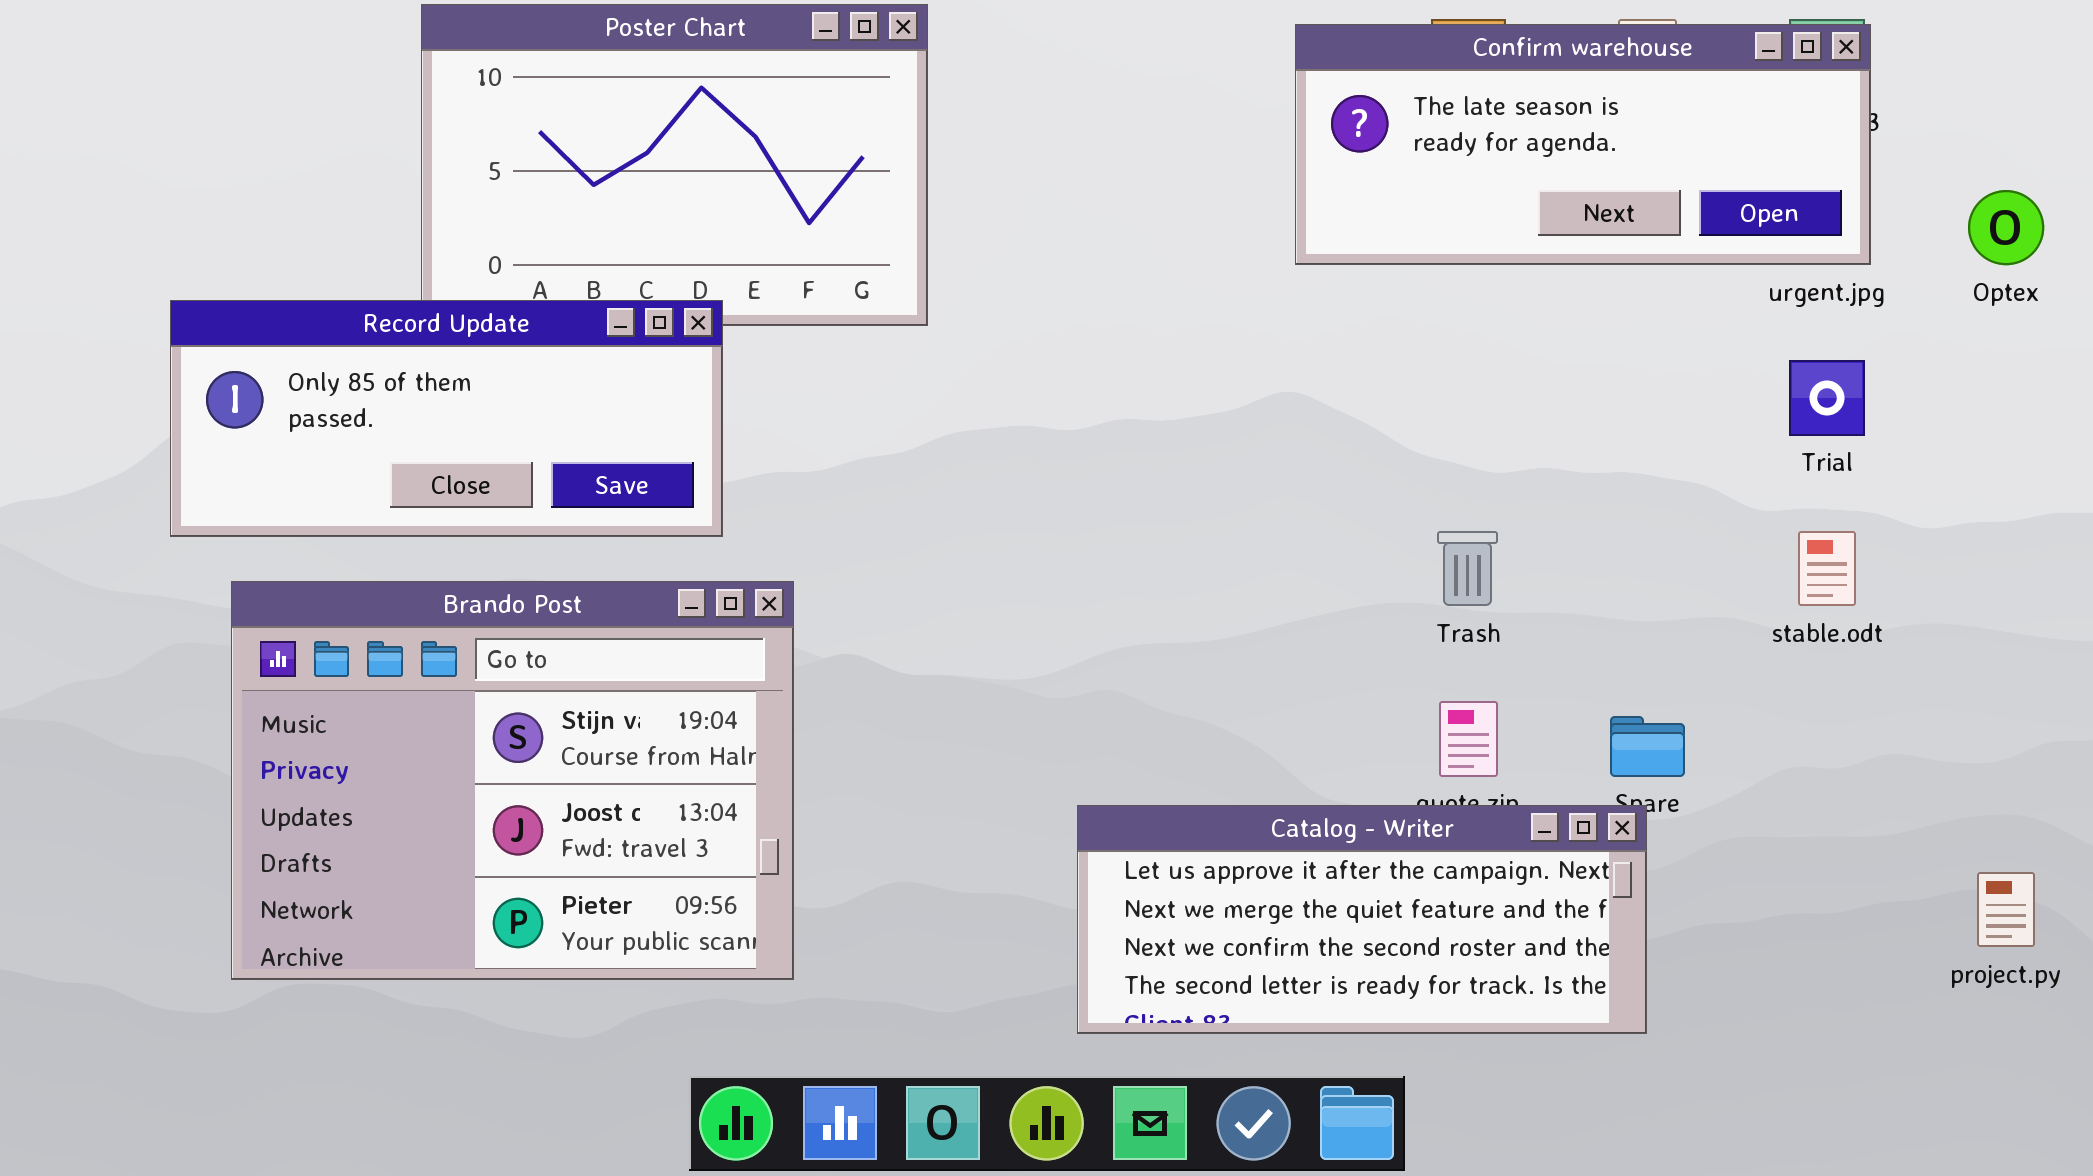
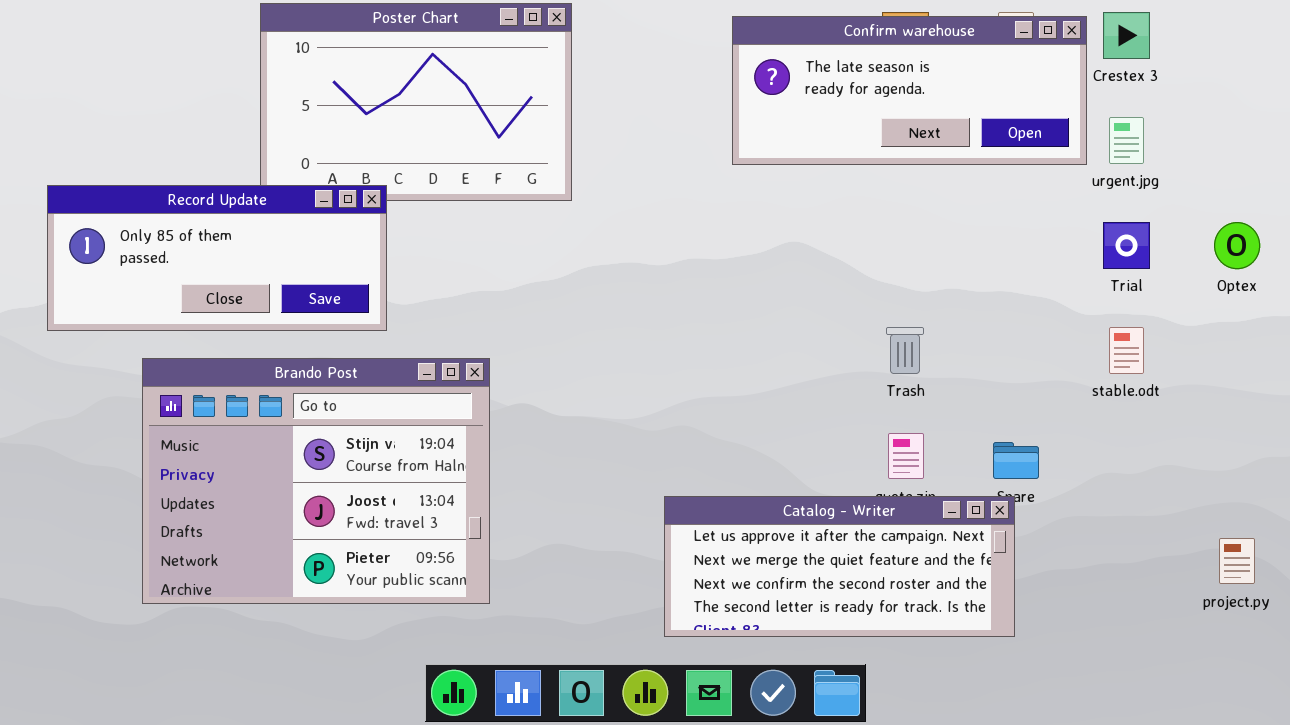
Confirm warehouse: [1295,24,1871,265] -> [732,16,1087,165], moved
Optex: [1968,190,2044,265] -> [1214,222,1260,269], moved
Record Update: [170,300,723,537] -> [47,185,387,331], moved

